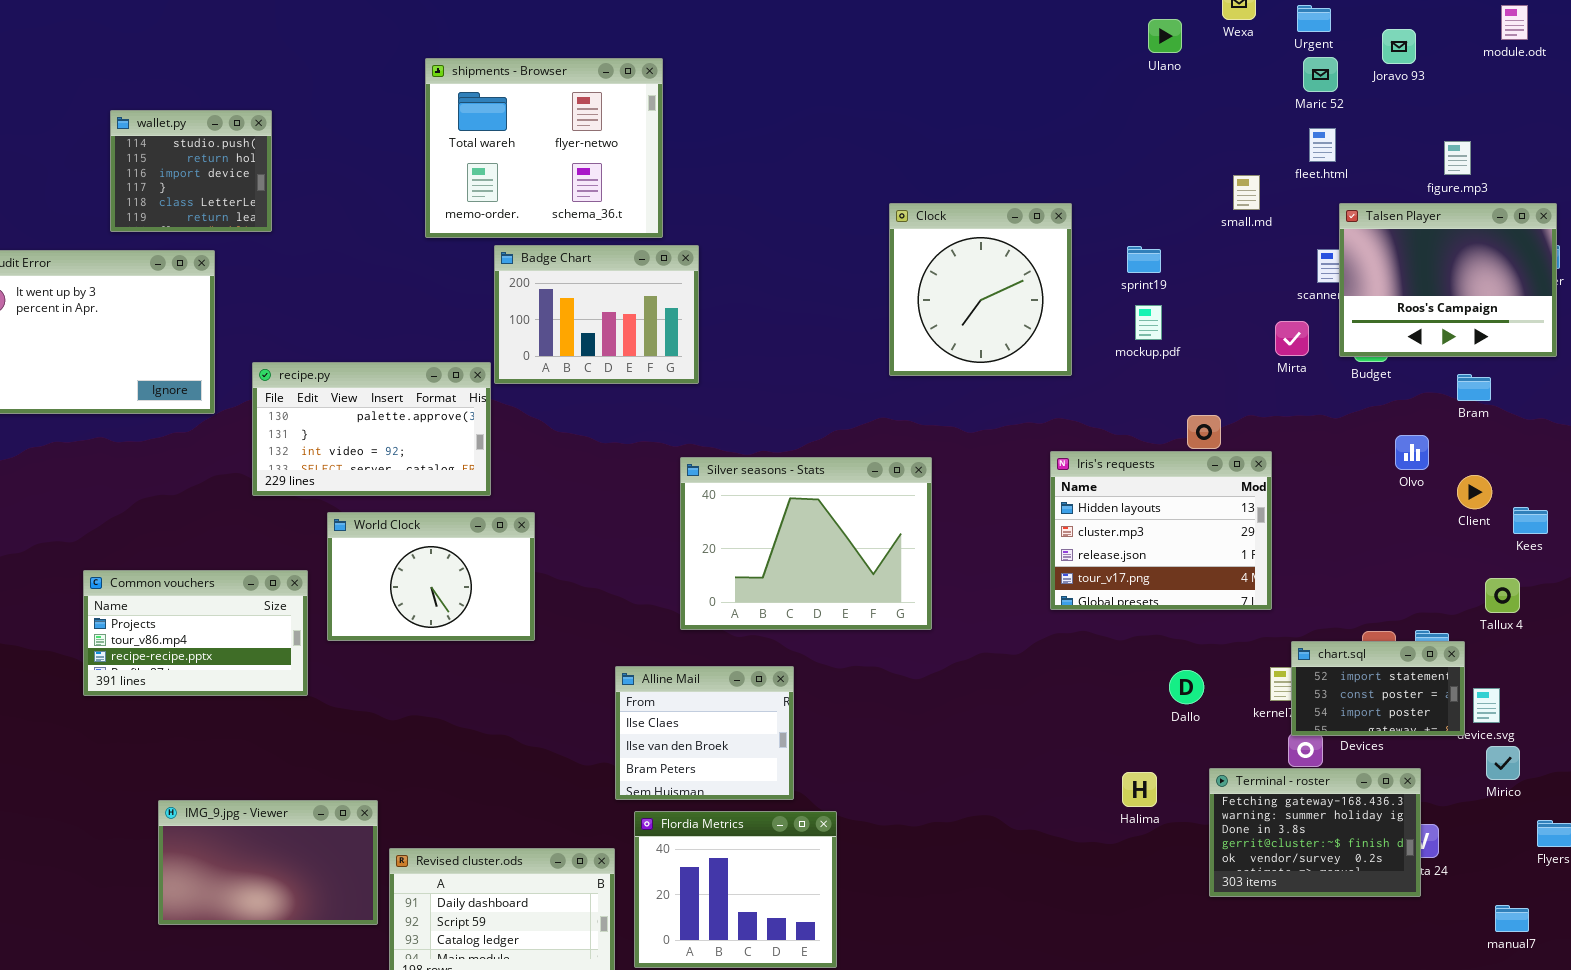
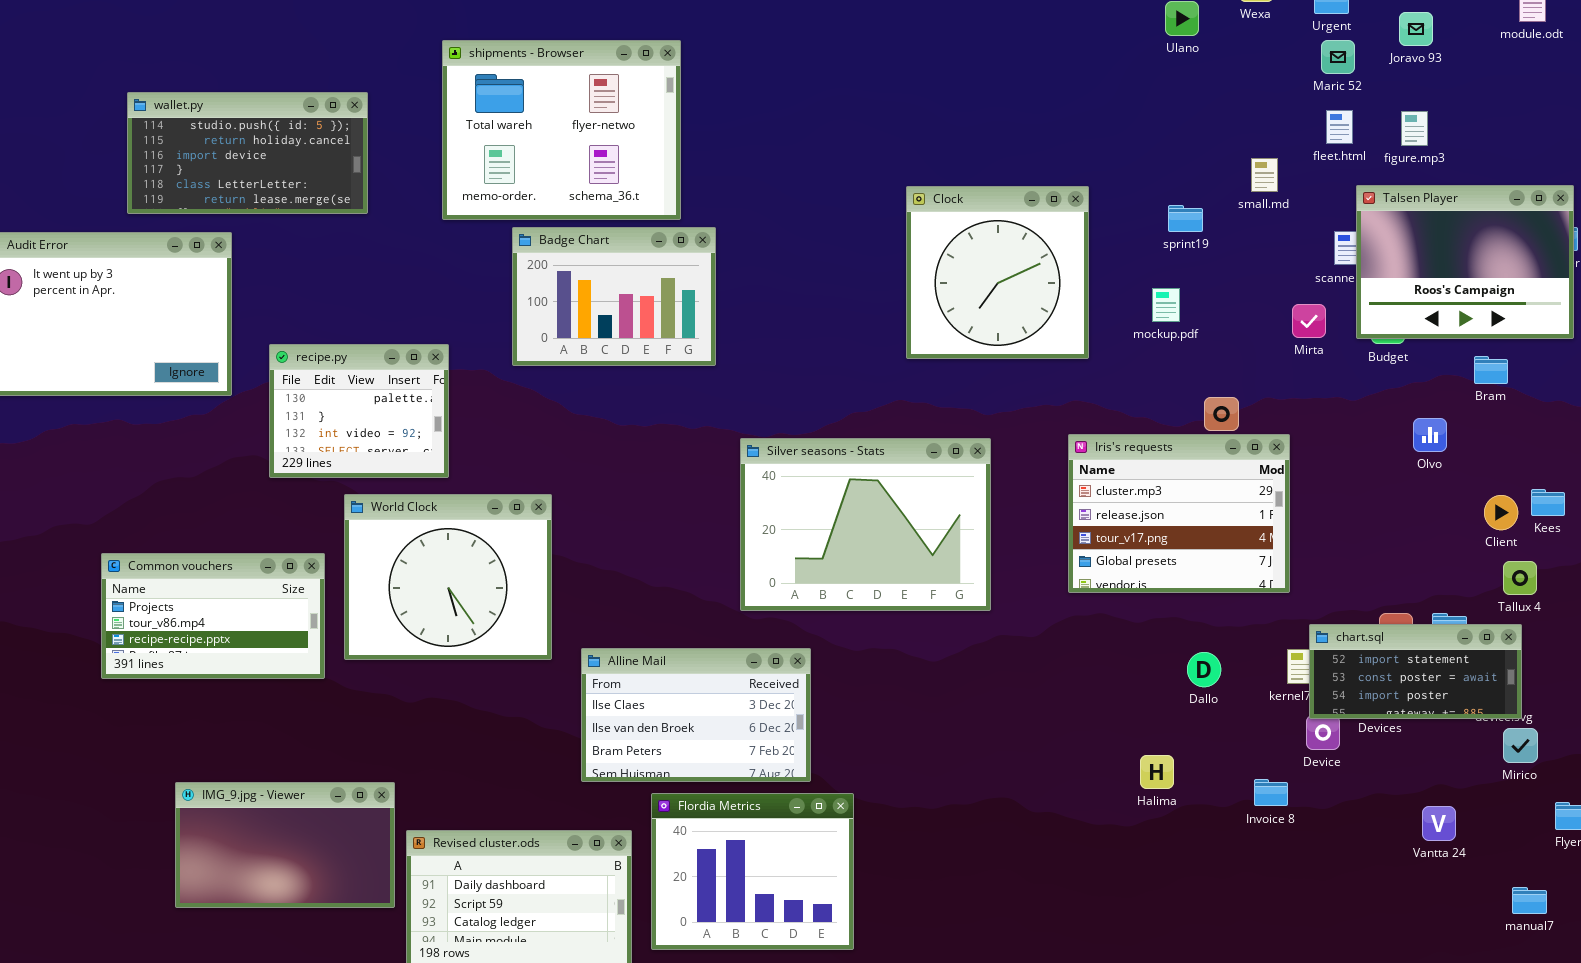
wallet.py: [110,110,272,232] -> [127,92,368,214], resized
figure.mp3: [1444,141,1471,175] -> [1401,111,1428,146], moved
sprint19: [1127,246,1161,273] -> [1168,205,1203,232], moved
recipe.py: [252,362,491,496] -> [269,344,449,478], resized
Iris's requests: [1050,451,1272,610] -> [1068,434,1290,593], scrolled down 1 row
Silver seasons - Stats: [680,457,932,630] -> [740,438,991,611], moved
Client: [1457,475,1492,509] -> [1484,495,1518,530], moved
World Clock: [327,512,535,641] -> [344,494,552,660], resized
chart.sql: [1291,641,1465,736] -> [1309,624,1522,719], resized
Alline Mail: [615,666,794,800] -> [581,648,811,782], resized
Terminal - roster: [1209,768,1421,897] -> none, closed

